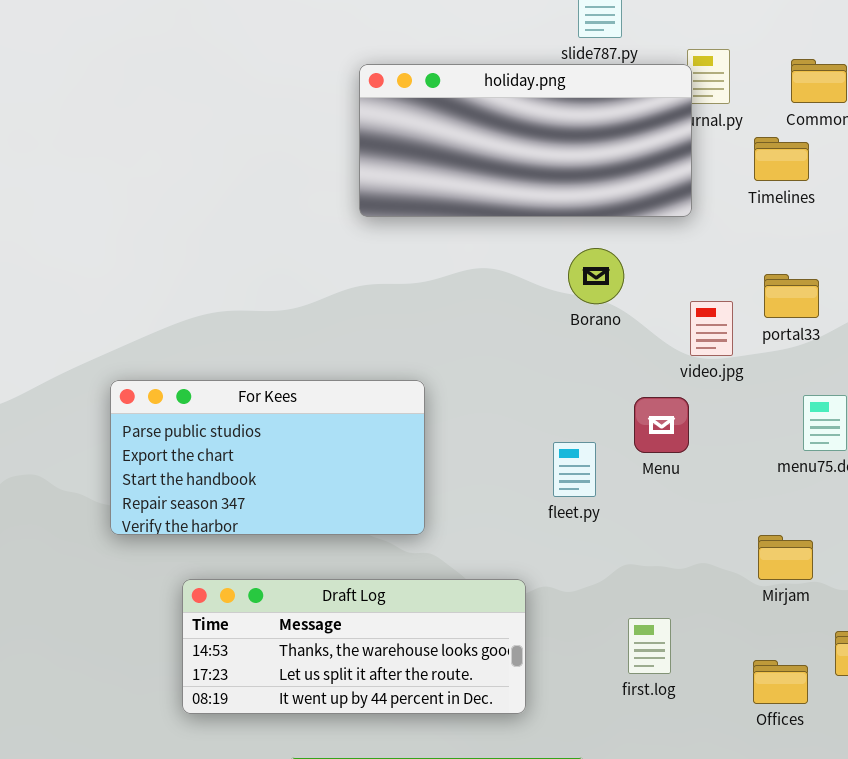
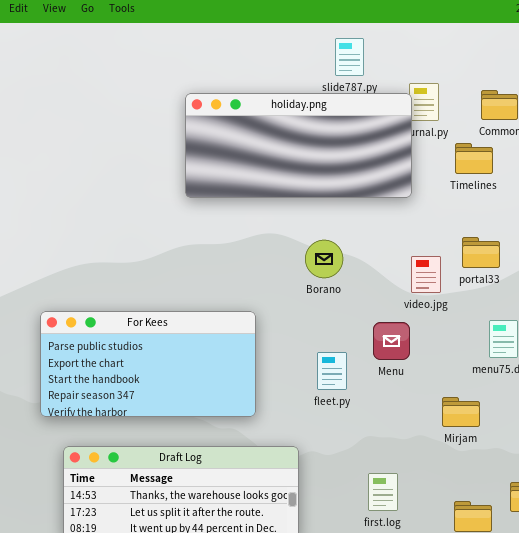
Borano: [568,248,624,304] -> [305,240,343,278], moved
For Kees: [110,380,425,535] -> [40,311,256,417], moved
Mirjam: [758,535,813,580] -> [442,397,480,427], moved

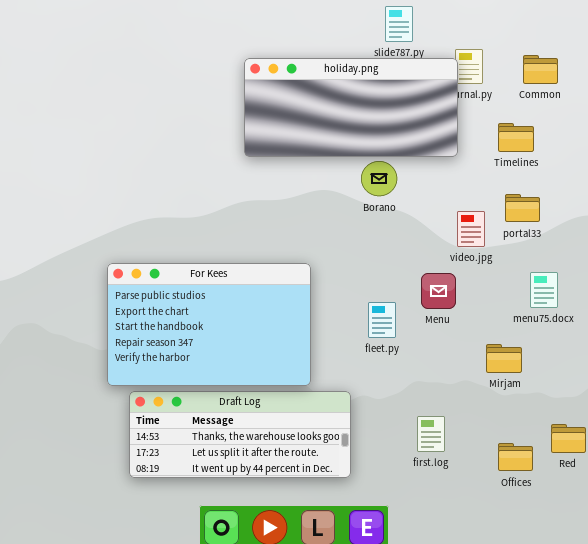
Timelines: [455,143,493,174] -> [498,123,534,152], moved
Borano: [305,240,343,278] -> [361,161,397,196], moved
For Kees: [40,311,256,417] -> [107,263,311,386], resized

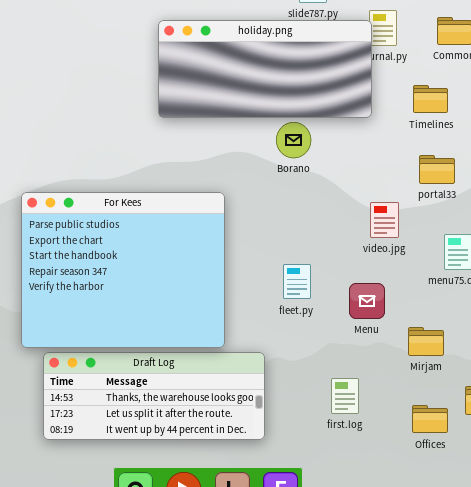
video.jpg: [457,211,485,247] -> [370,202,399,238], moved
For Kees: [107,263,311,386] -> [21,192,225,348], resized
Menu: [421,273,456,309] -> [349,283,385,319], moved
Mirjam: [486,344,522,373] -> [408,327,444,356], moved

